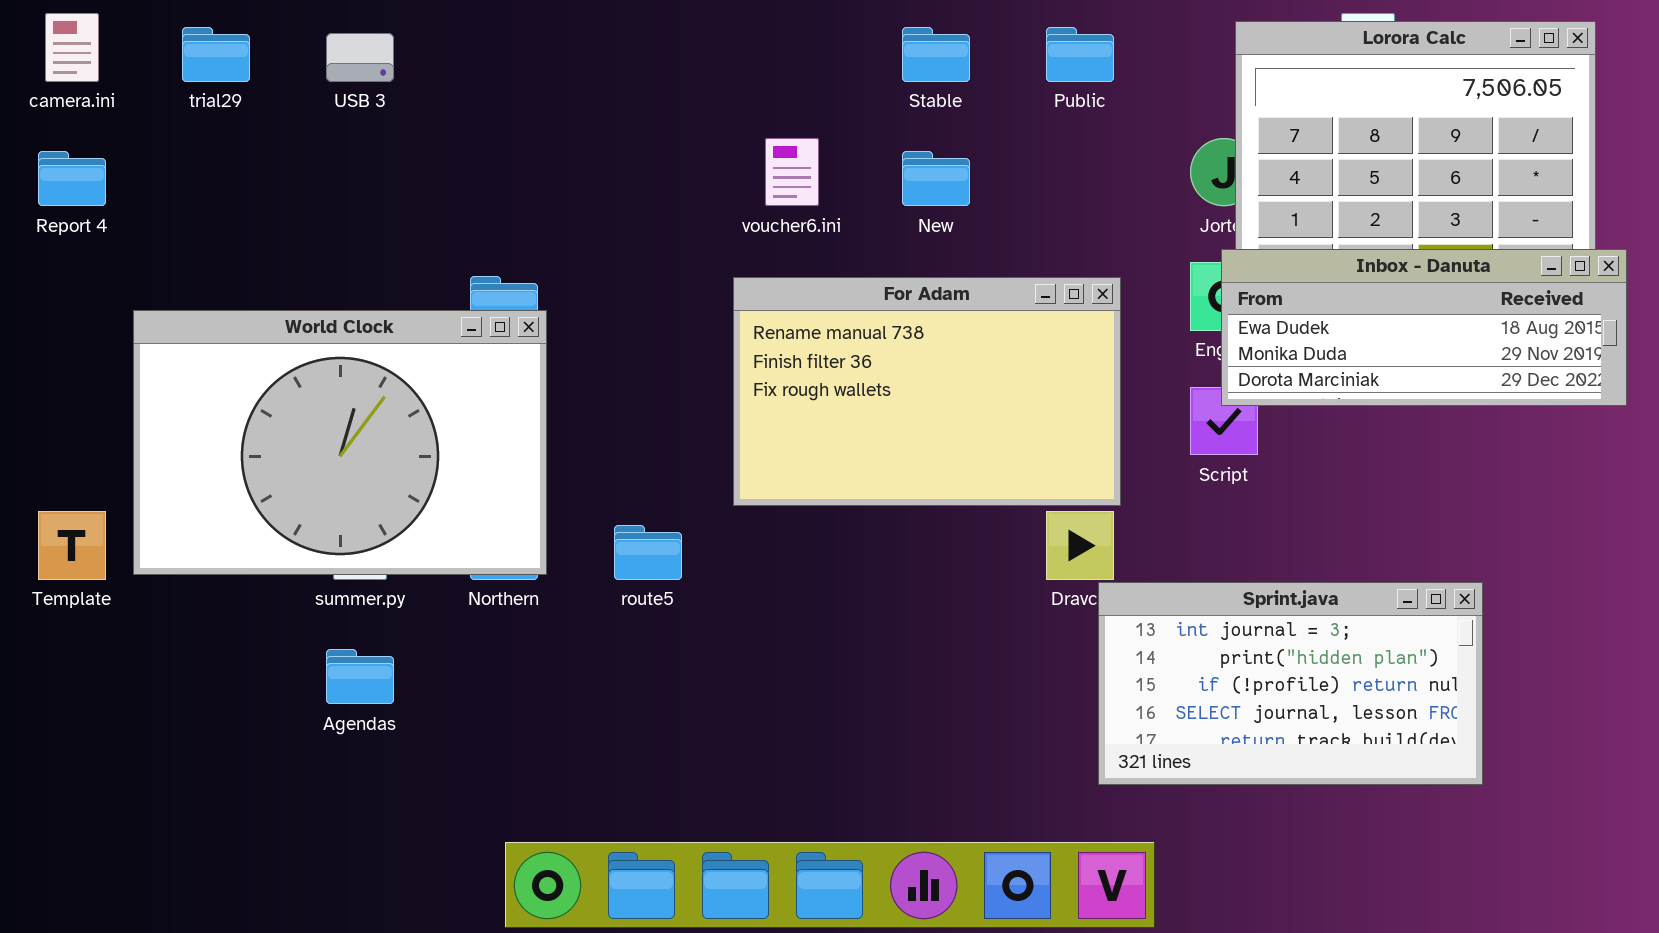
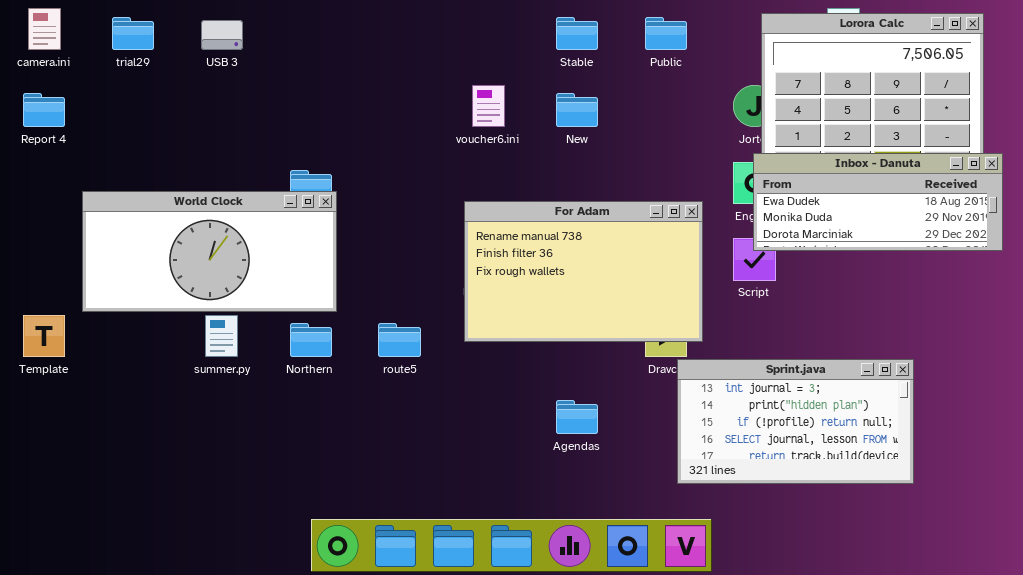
For Adam: [733,277,1121,506] -> [464,201,703,342], moved
World Clock: [133,310,547,575] -> [82,191,337,312], resized
Agendas: [326,649,394,704] -> [556,400,598,434], moved

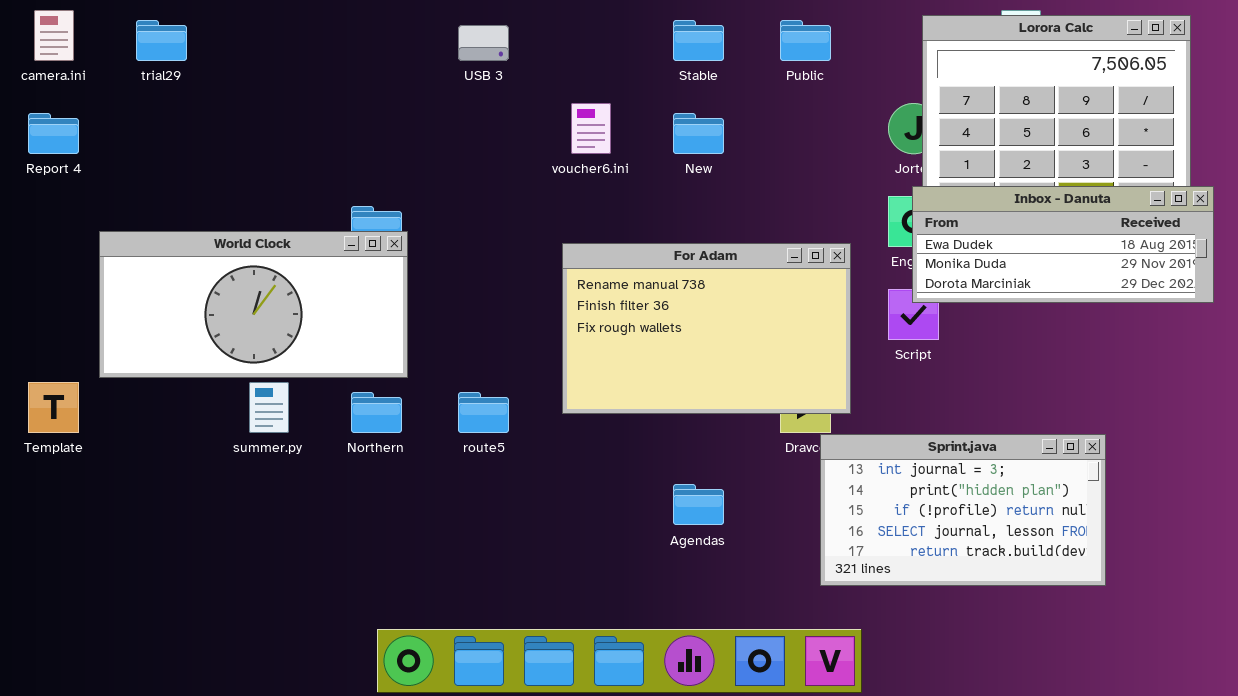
USB 3: [201,20,243,50] -> [458,25,509,61], moved

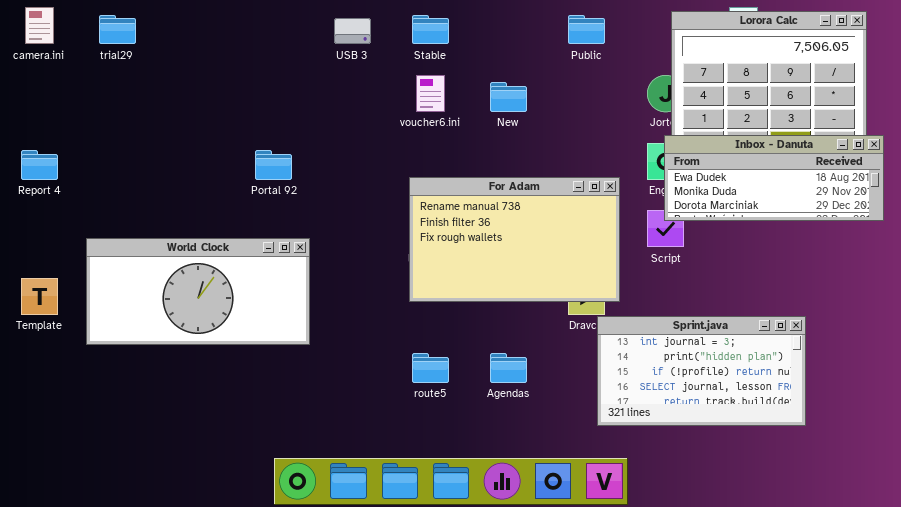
Stable: [673,20,724,61] -> [412,15,449,44], moved
Report 4: [28,113,79,154] -> [21,150,58,180], moved
World Clock: [99,231,408,378] -> [86,238,310,345], moved
route5: [458,392,509,433] -> [412,353,449,383], moved

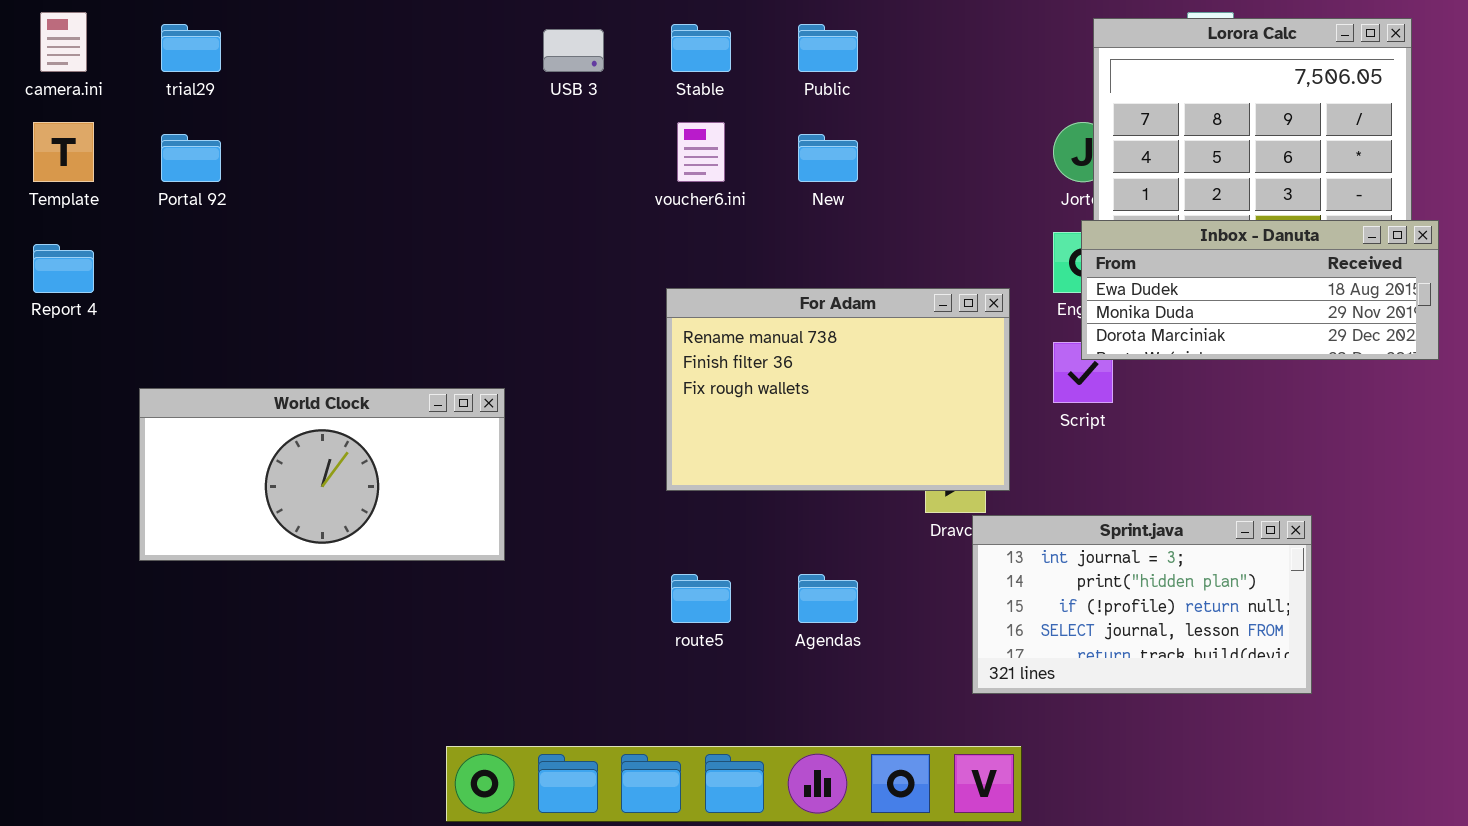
Public: [568,15,605,44] -> [798,24,858,72], moved
Portal 92: [255,150,292,180] -> [161,134,221,182], moved
Template: [21,278,58,315] -> [33,122,94,182], moved

